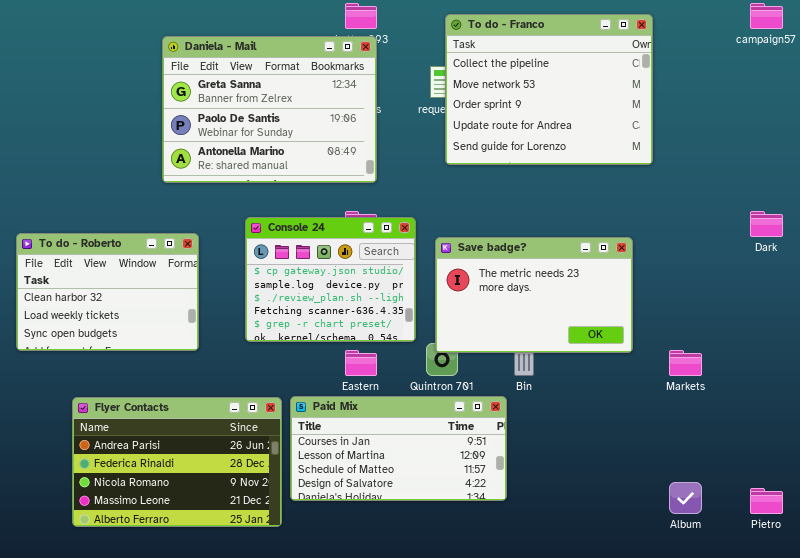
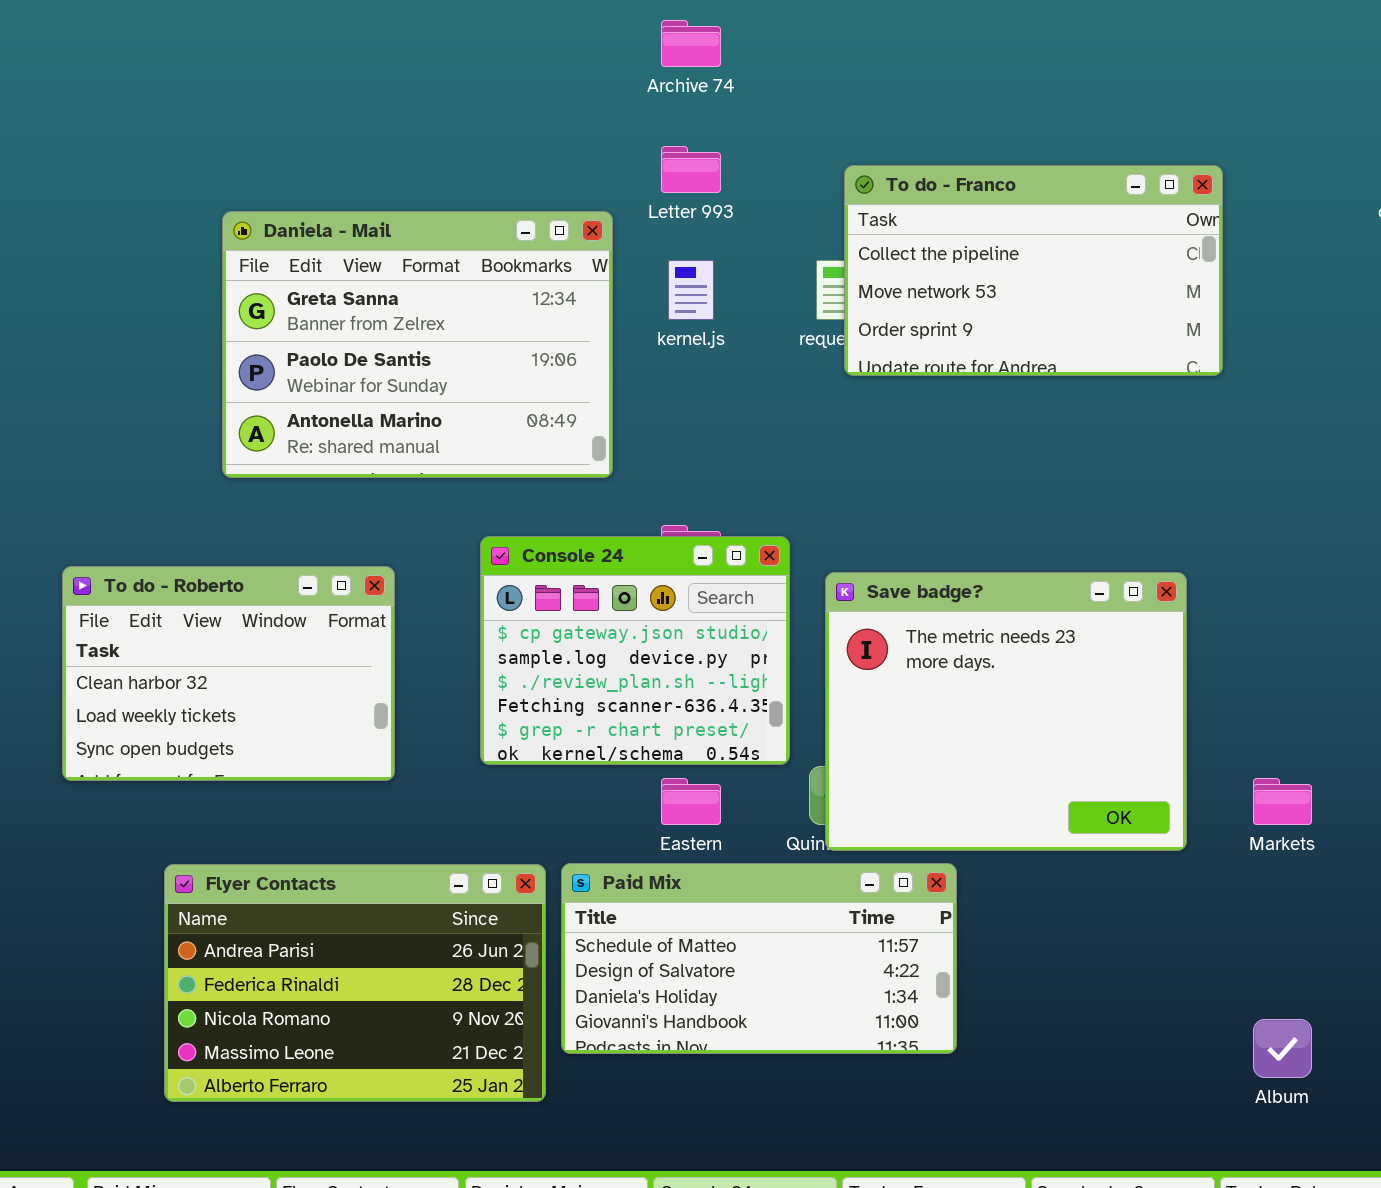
To do - Franco: [445,14,653,165] -> [844,165,1223,376], resized
Daniela - Mail: [162,36,377,183] -> [222,211,613,478], moved
Save badge?: [435,237,633,353] -> [825,572,1187,851], resized
Paid Mix: [290,396,507,501] -> [561,863,957,1054], scrolled down 2 rows

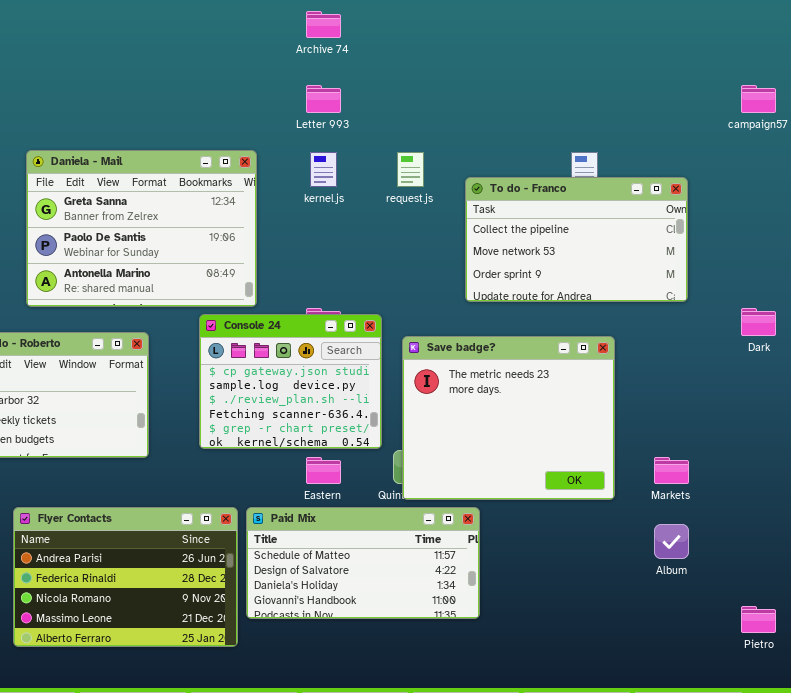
To do - Franco: [844,165,1223,376] -> [465,177,688,302], moved
Daniela - Mail: [222,211,613,478] -> [26,150,257,307], moved
Album: [1253,1019,1312,1078] -> [654,524,689,559], moved

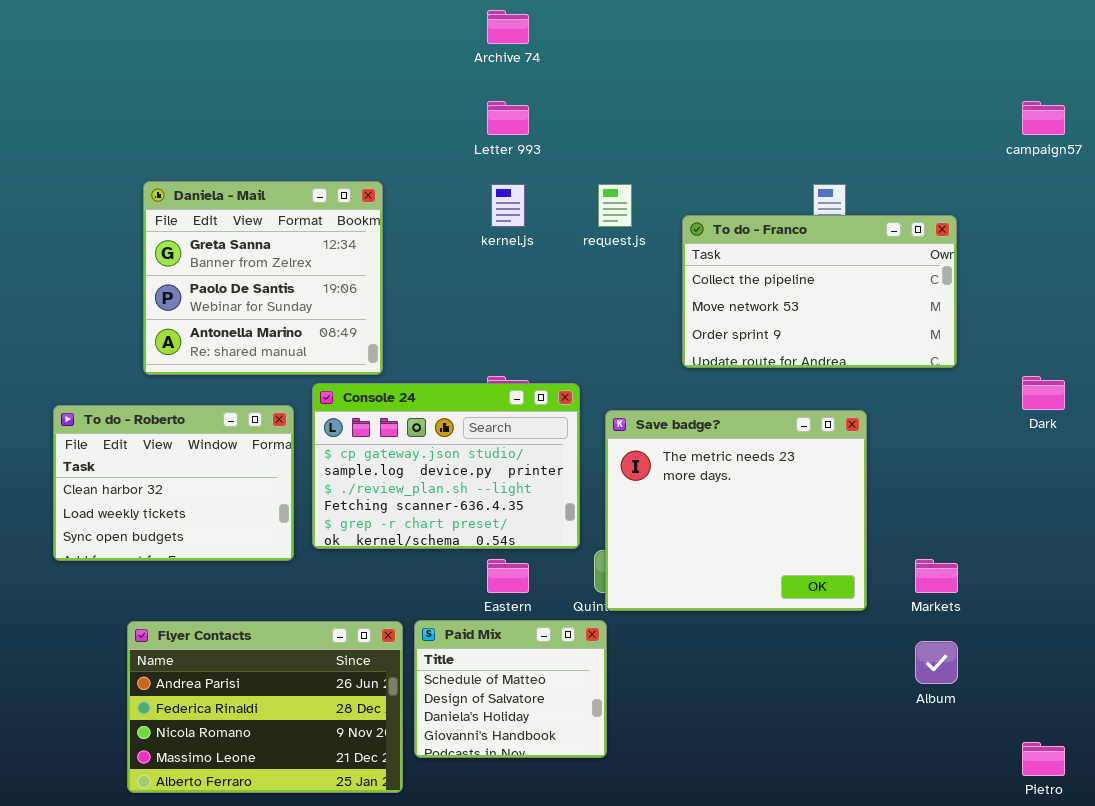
Daniela - Mail: [26,150,257,307] -> [143,181,383,375], resized
Console 24: [199,314,382,449] -> [312,383,580,549], resized
Paid Mix: [246,507,480,619] -> [414,620,607,758], resized

